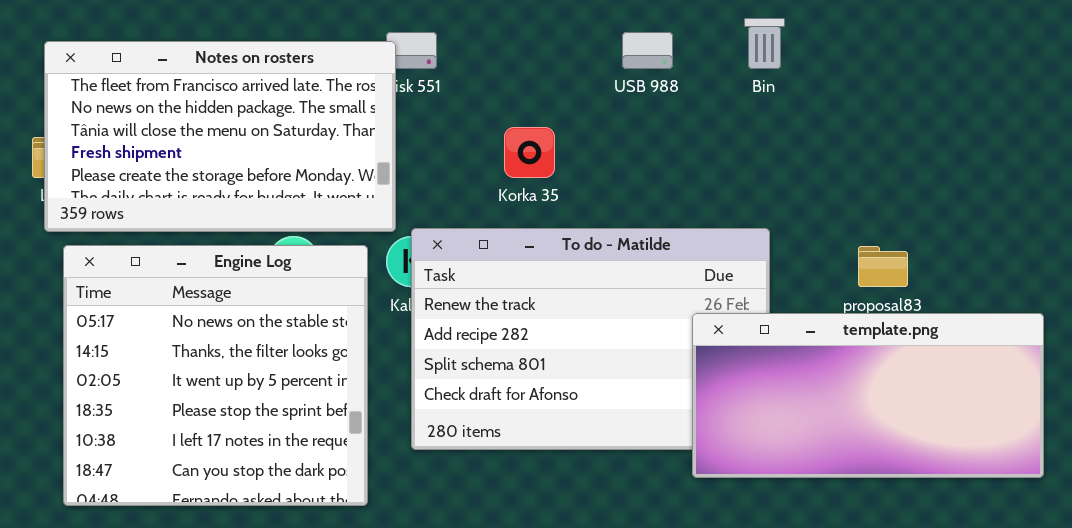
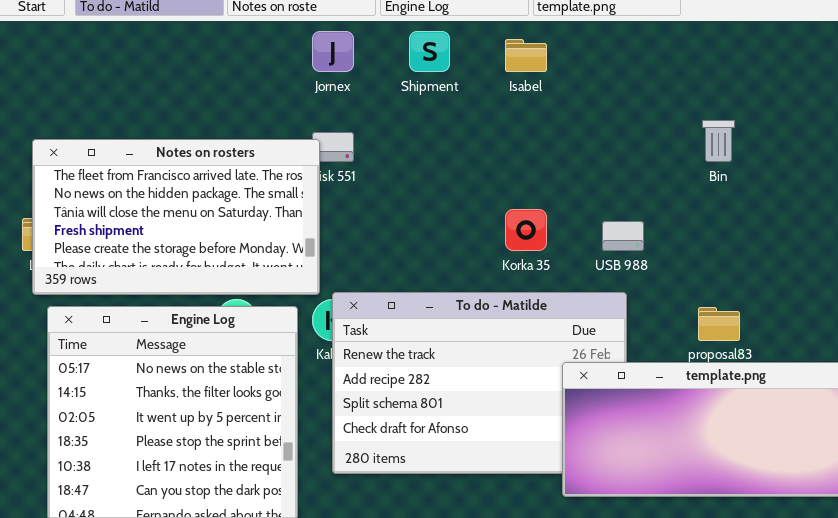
Bin: [744,18,785,69] -> [702,120,735,162], moved
USB 988: [622,32,673,69] -> [602,221,644,251], moved
Korka 35: [504,127,555,178] -> [505,209,547,251], moved

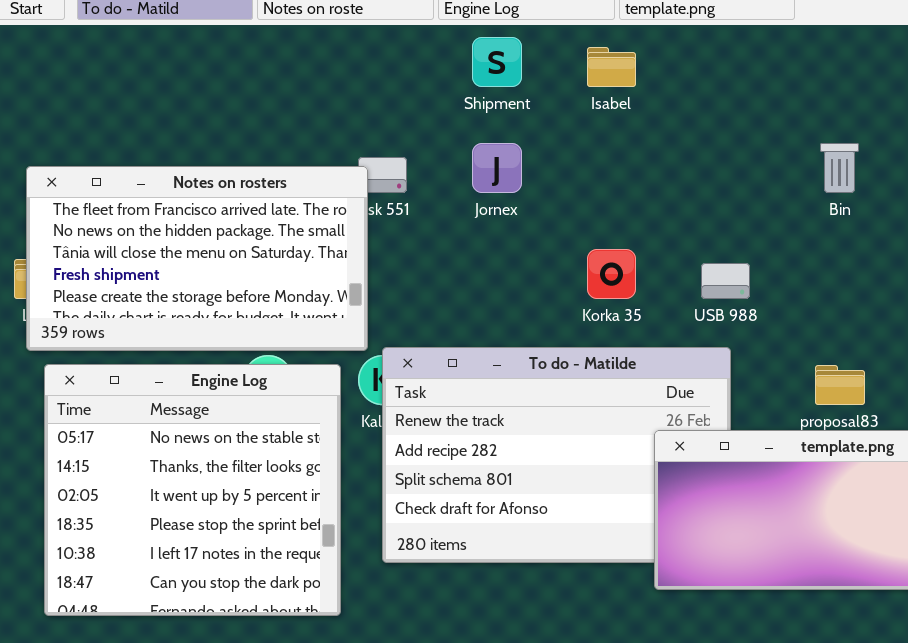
Jornex: [312,31,354,72] -> [472,143,522,193], moved

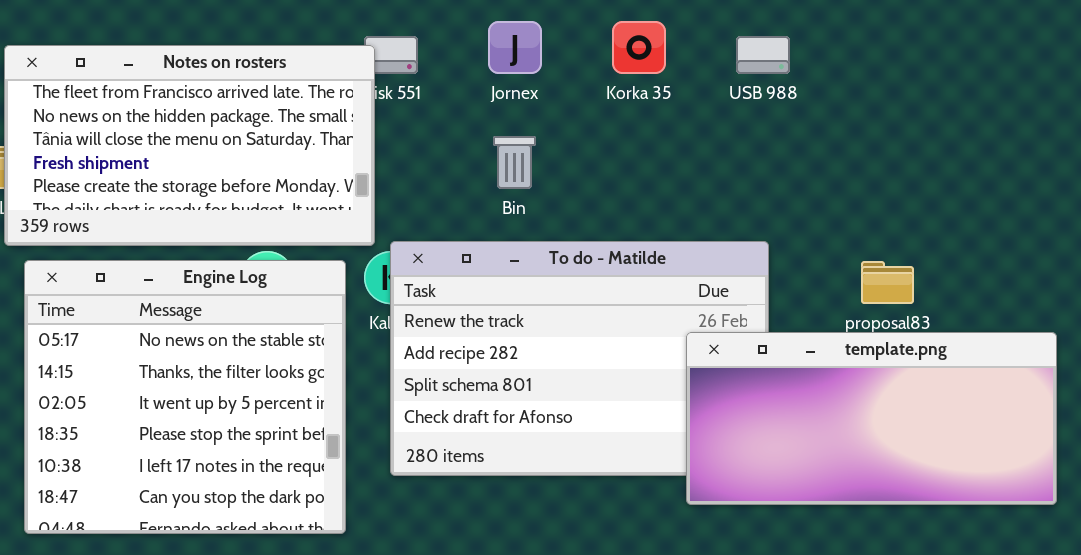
Bin: [820,143,859,193] -> [493,136,536,189], moved
Korka 35: [587,249,636,299] -> [612,21,666,74], moved
USB 988: [701,263,750,299] -> [736,36,790,74], moved

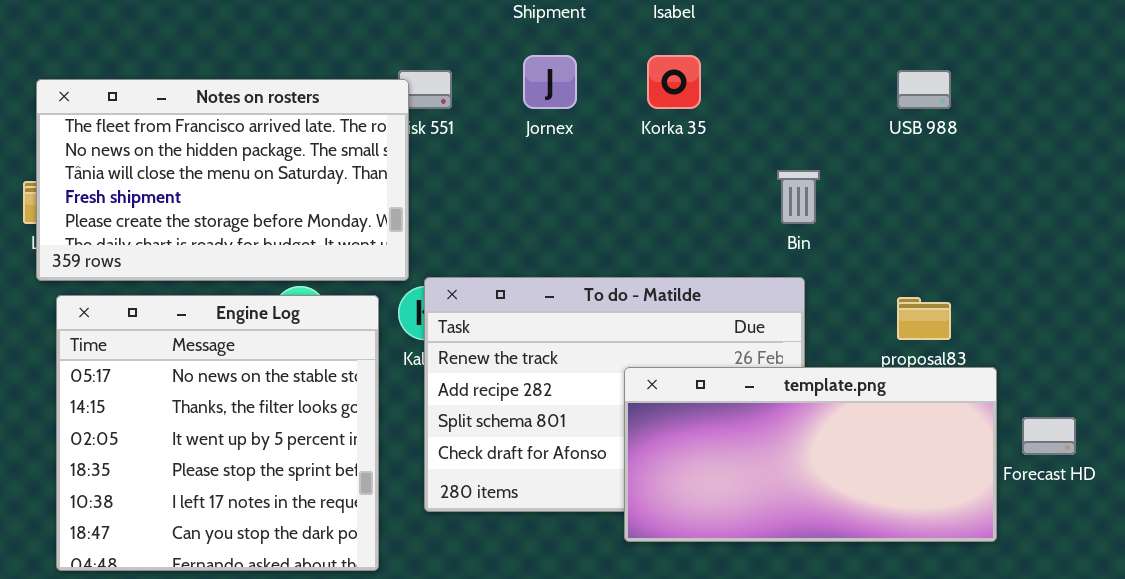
USB 988: [736,36,790,74] -> [897,70,951,109], moved
Bin: [493,136,536,189] -> [777,170,820,224], moved
template.png: [686,332,1057,505] -> [624,367,997,542], moved

